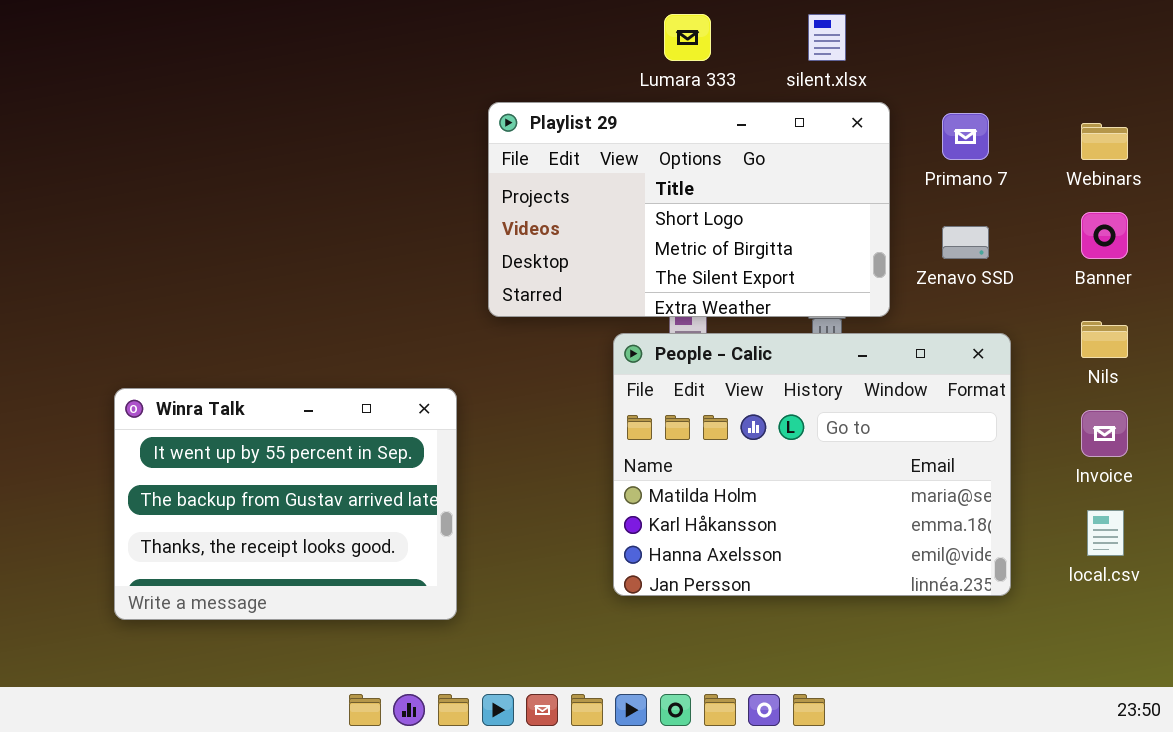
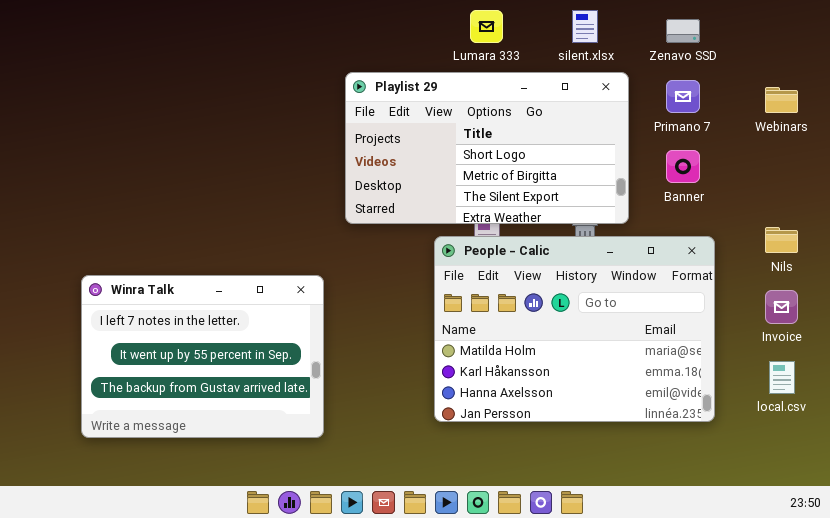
Banner: [1081,212,1128,259] -> [666,150,700,183], moved
Zenavo SSD: [942,226,989,259] -> [666,19,700,43], moved
Winra Talk: [114,388,457,620] -> [81,275,324,438], scrolled up 1 row

